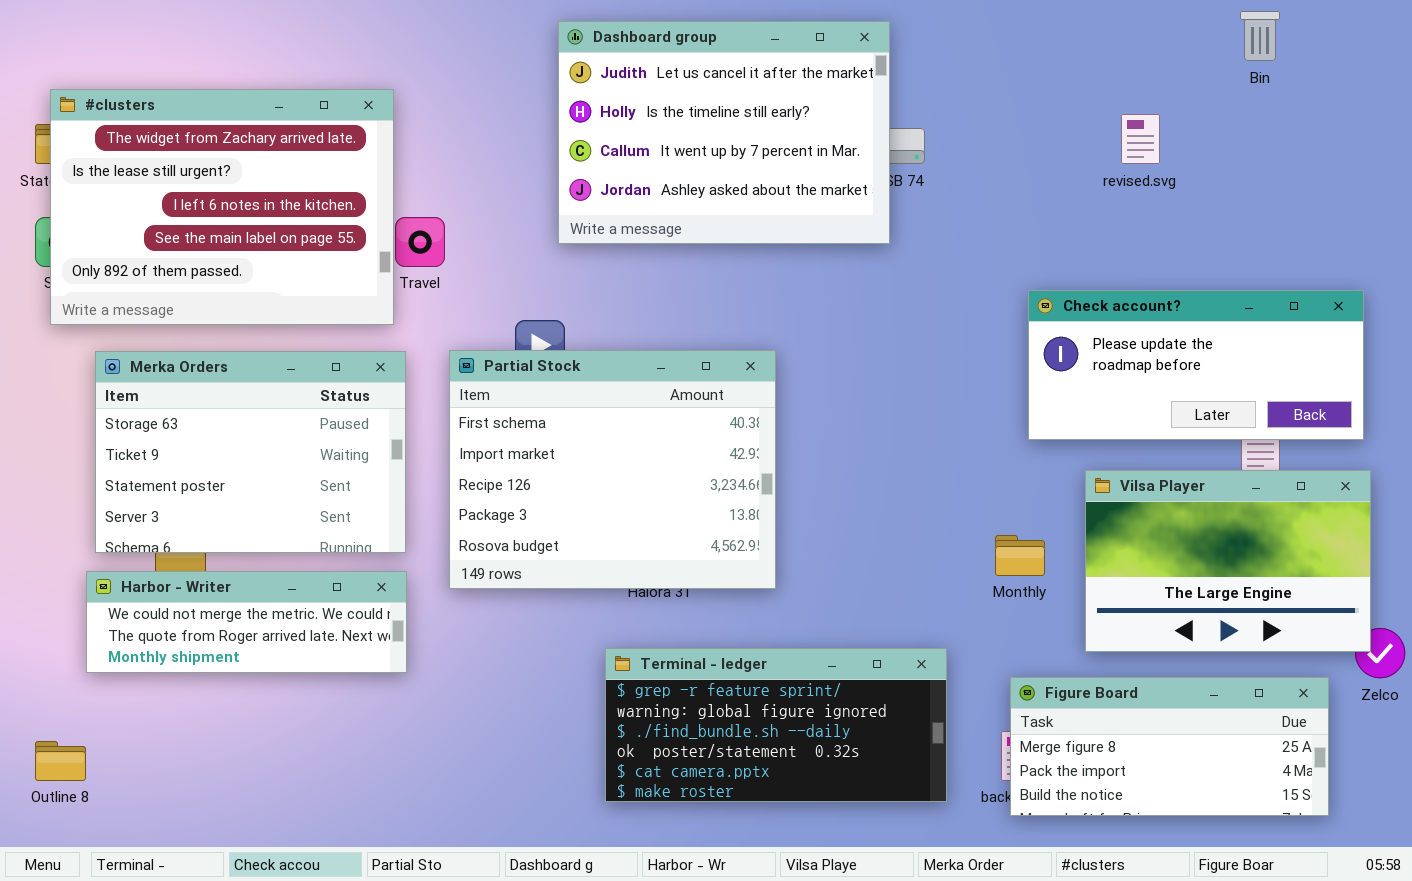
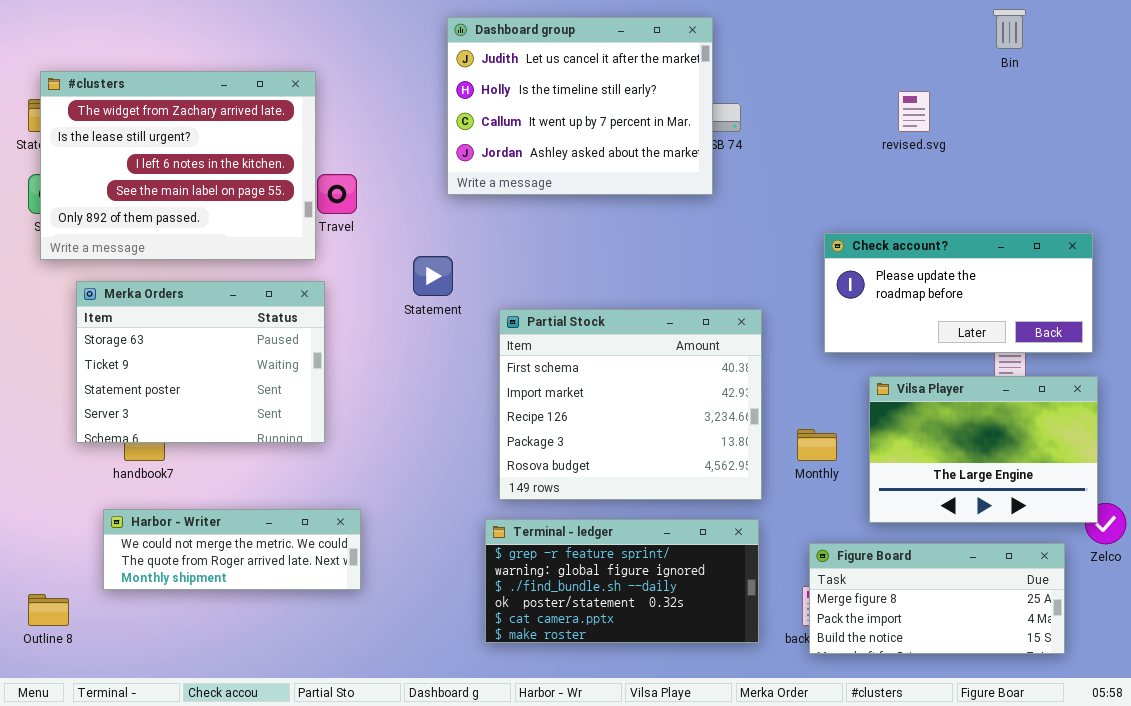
Partial Stock: [449,350,776,589] -> [499,309,762,500], moved
Harbor - Writer: [86,571,407,673] -> [103,509,361,590], moved

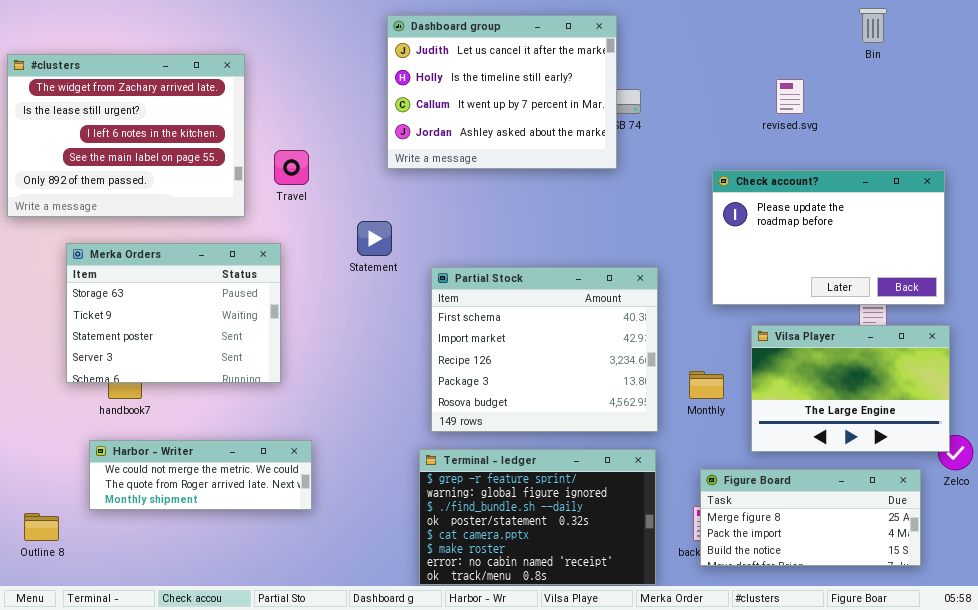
#clusters: [40,71,316,260] -> [7,54,245,217], moved
Check account?: [824,233,1093,353] -> [712,170,945,305], resized
Terminal - ledger: [485,519,759,643] -> [419,449,656,585], resized

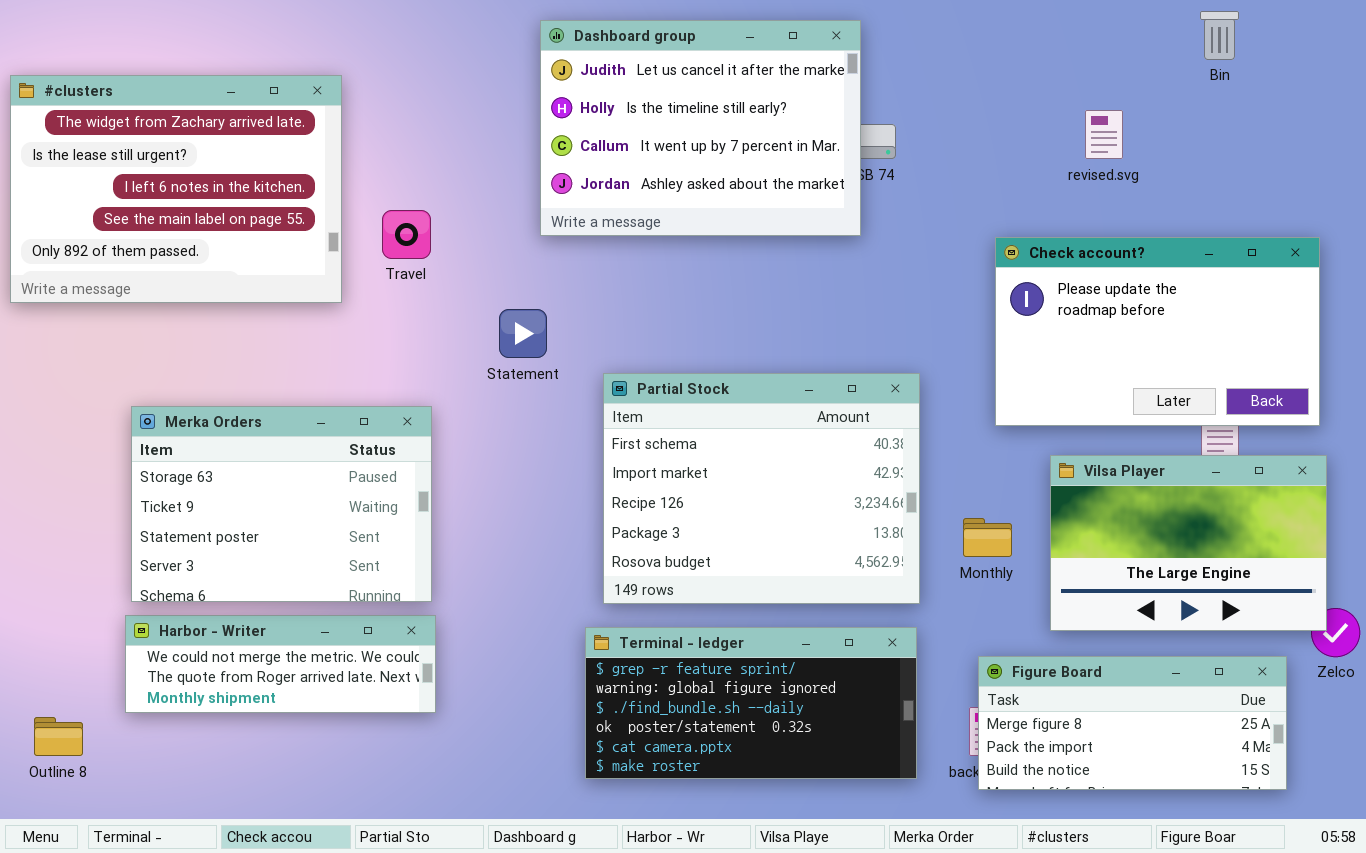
Merka Orders: [66,243,281,383] -> [131,406,432,602], moved
Terminal - ledger: [419,449,656,585] -> [585,627,917,779], resized

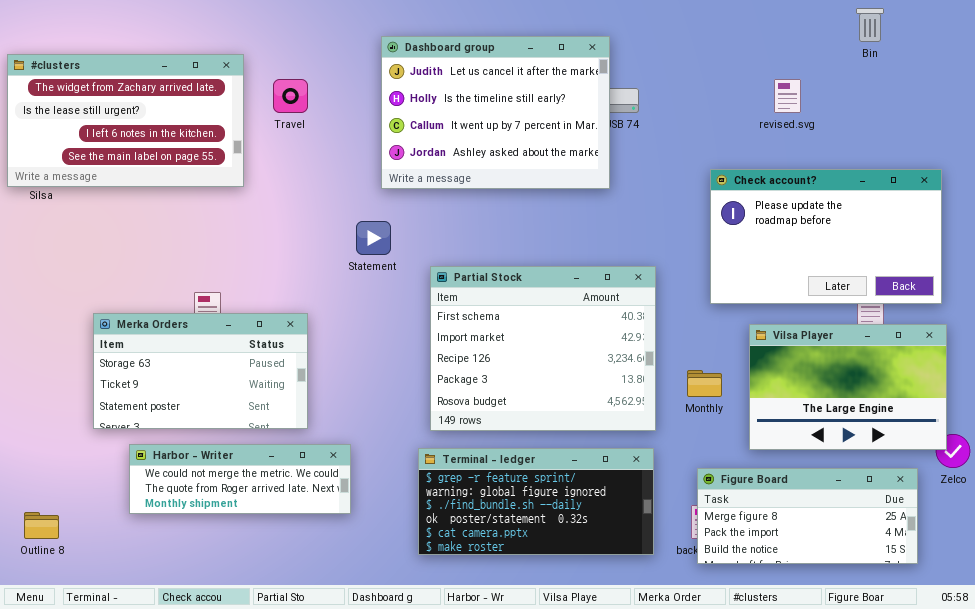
Dashboard group: [540,20,861,236] -> [381,36,610,189], moved
#clusters: [10,75,342,303] -> [7,54,244,187], resized
Travel: [382,210,431,259] -> [273,79,308,113], moved
Merka Orders: [131,406,432,602] -> [93,313,308,429], resized
Harbor - Writer: [125,615,436,713] -> [129,444,351,514], moved

